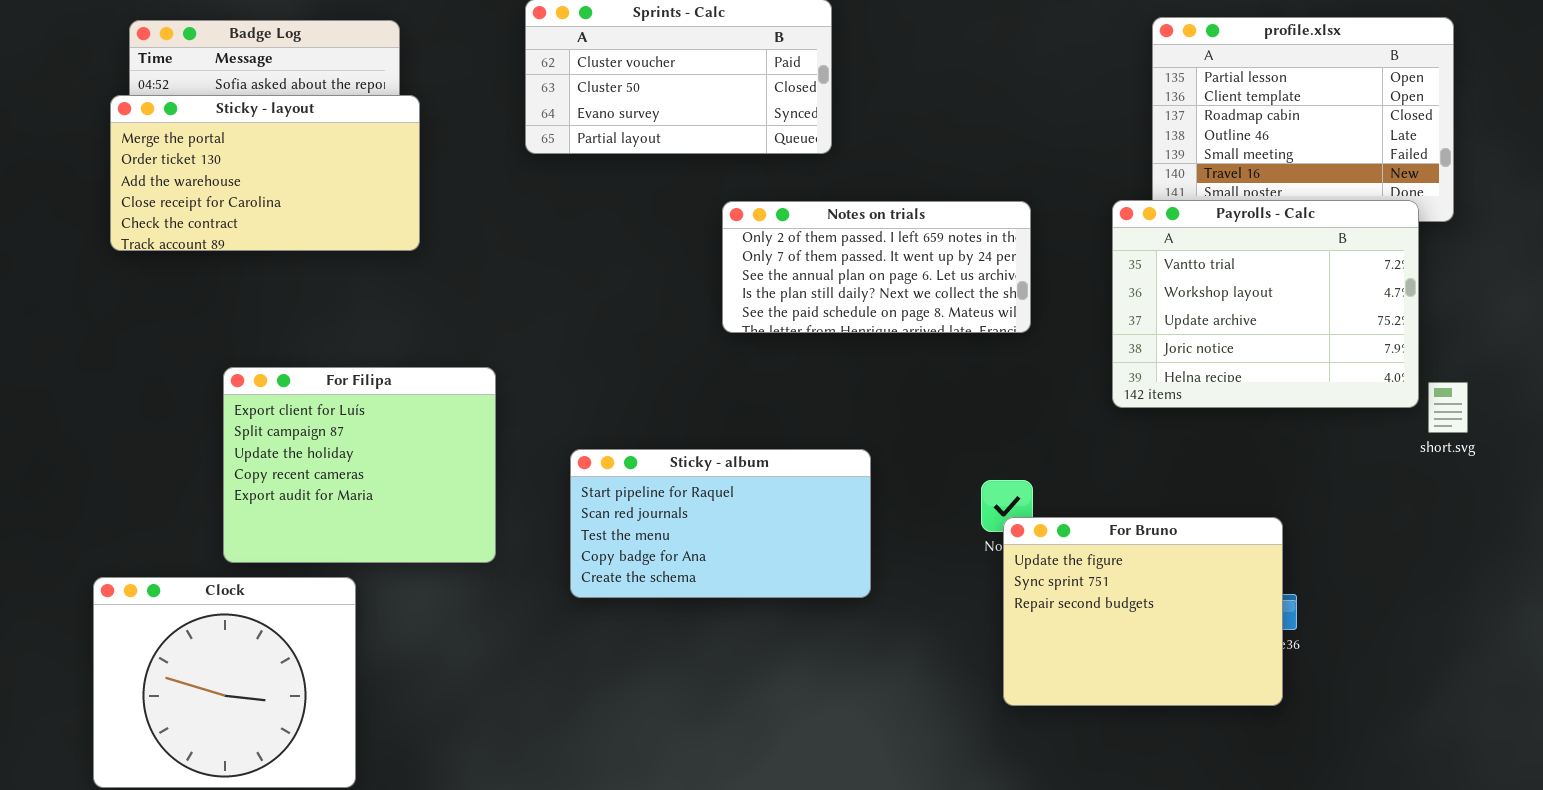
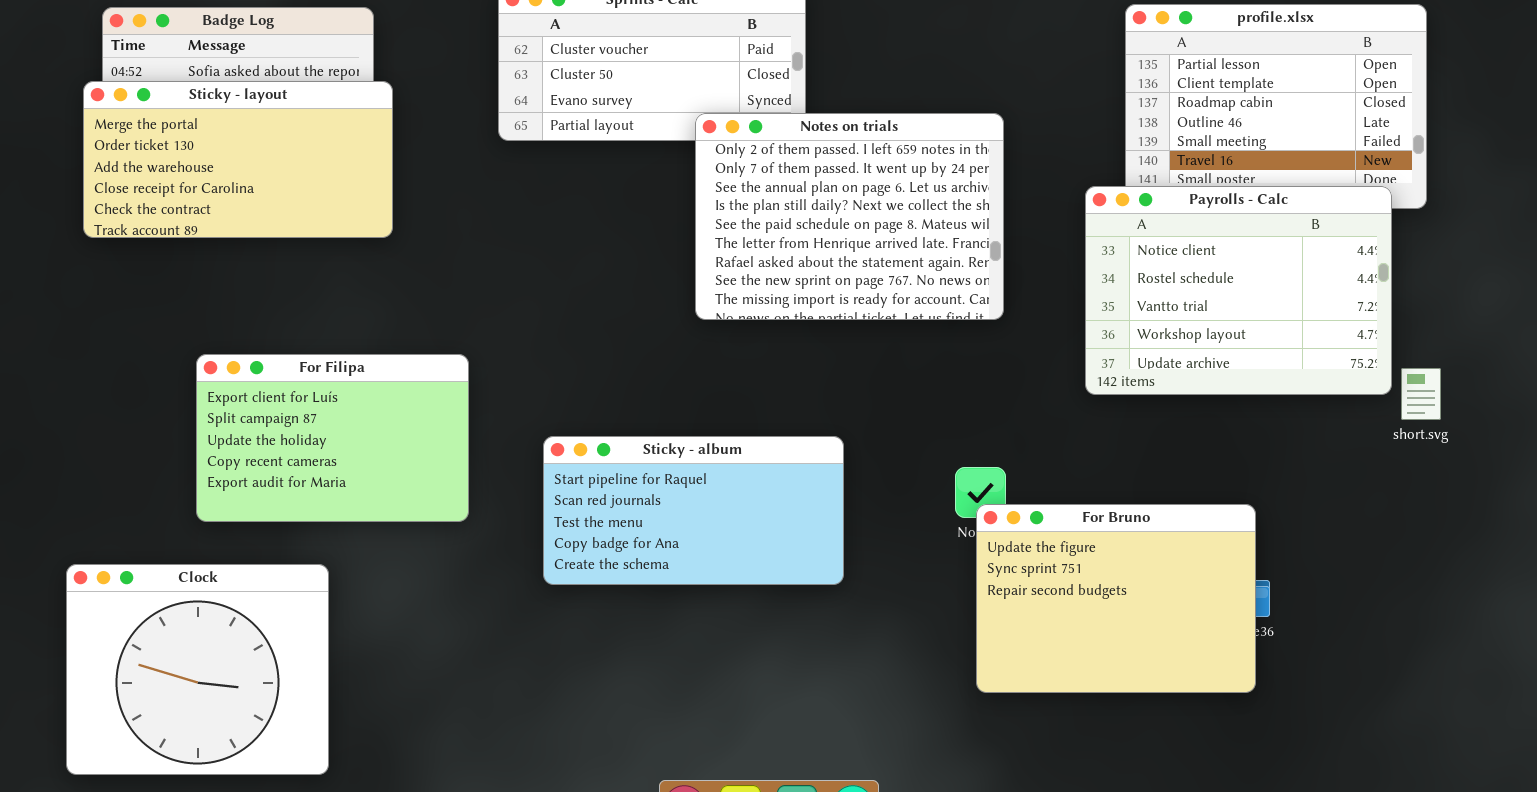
Payrolls - Calc: [1112,200,1419,408] -> [1085,186,1392,395], scrolled up 2 rows
Notes on trials: [722,201,1031,333] -> [695,113,1004,320], resized
For Filipa: [223,367,496,563] -> [196,354,469,522], resized

